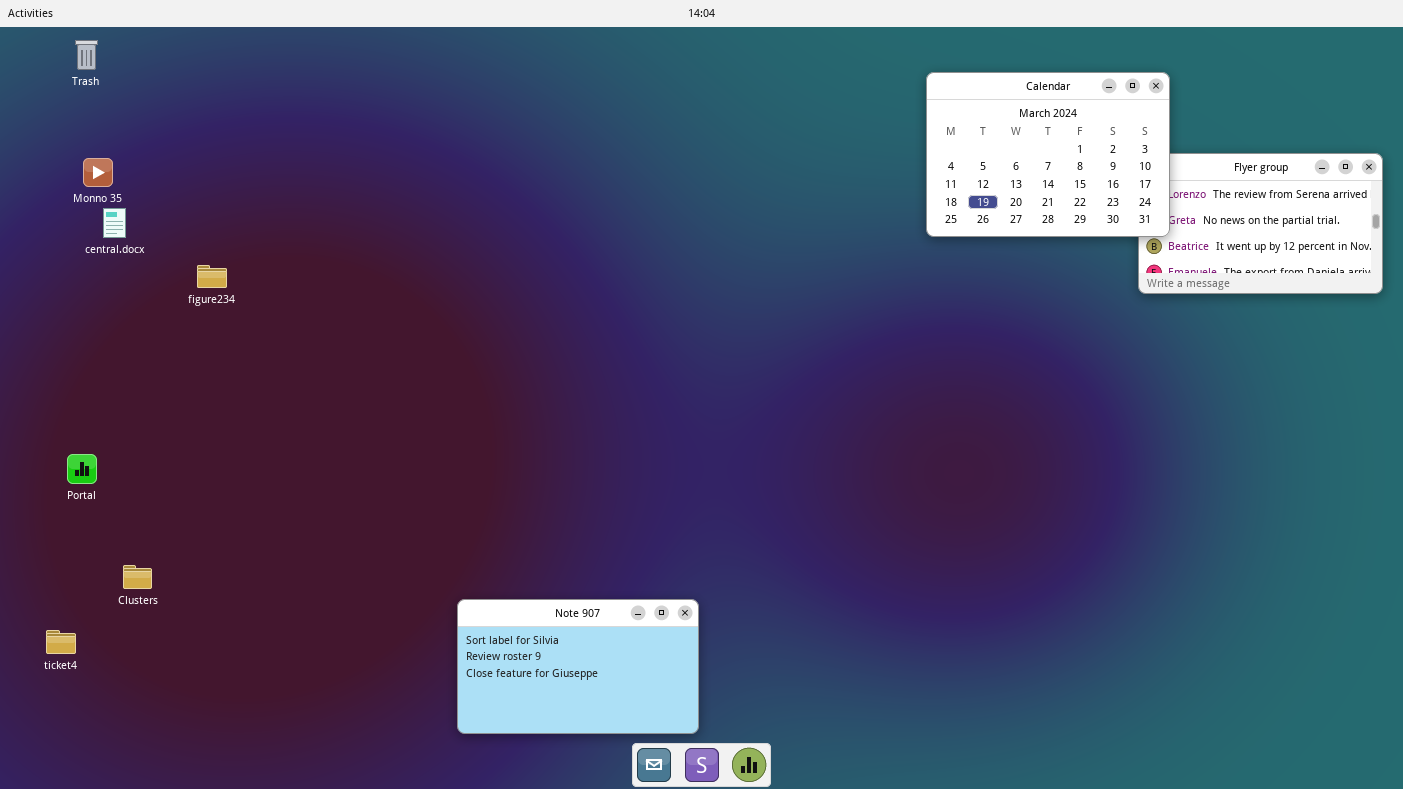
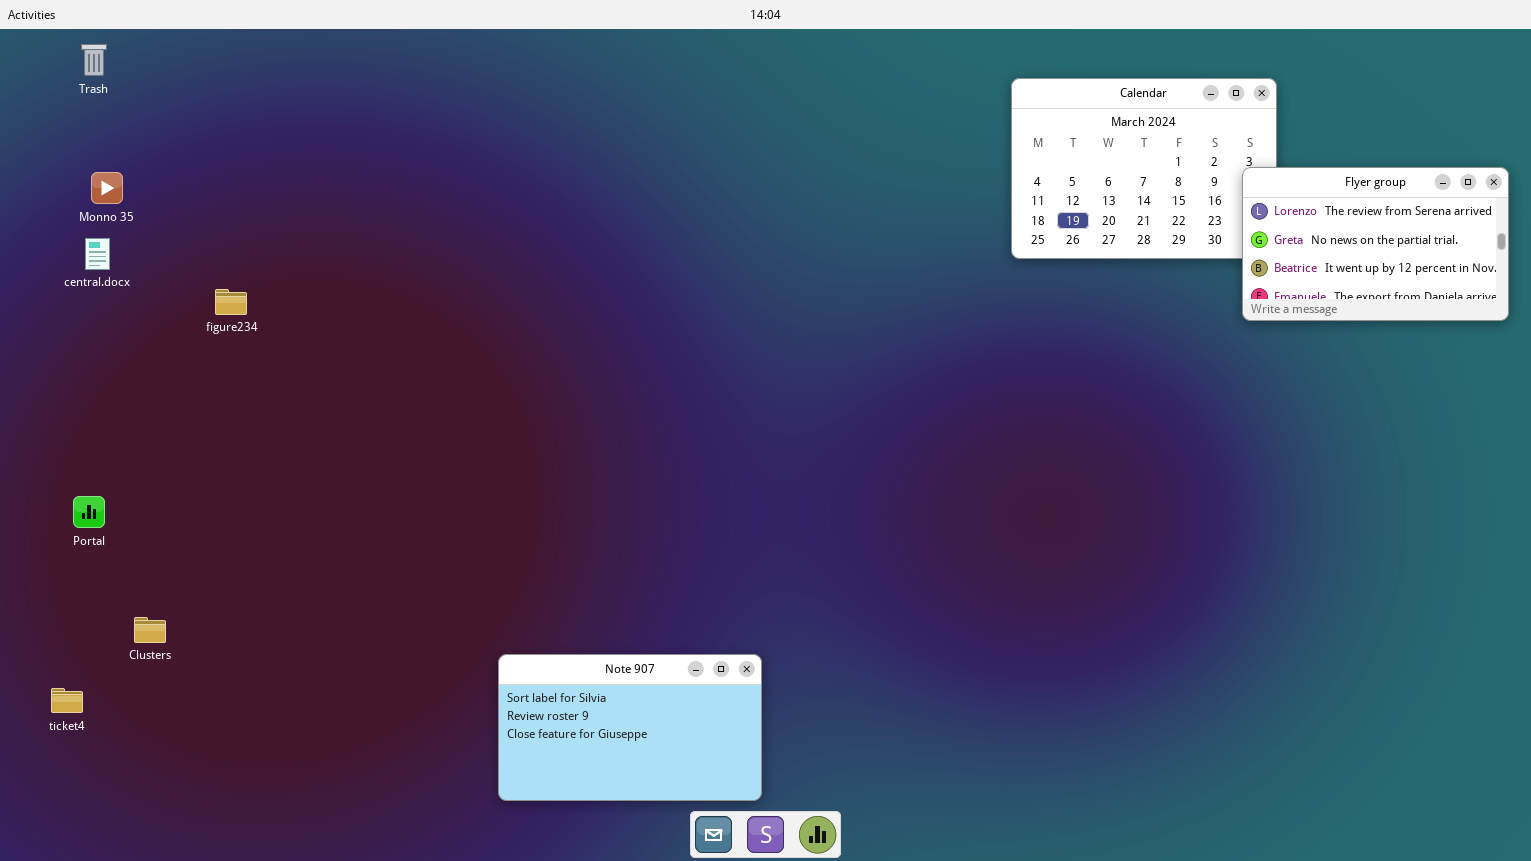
Flyer group: [1138,153,1383,294] -> [1242,167,1509,321], raised
central.docx: [103,208,126,238] -> [85,238,110,270], moved

